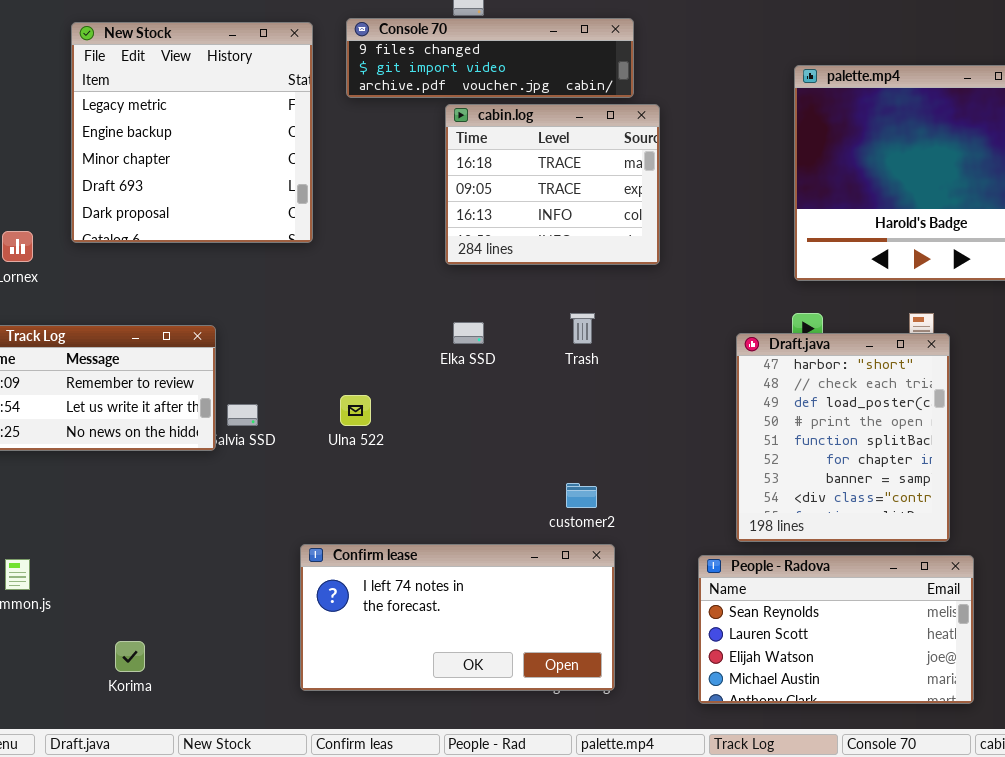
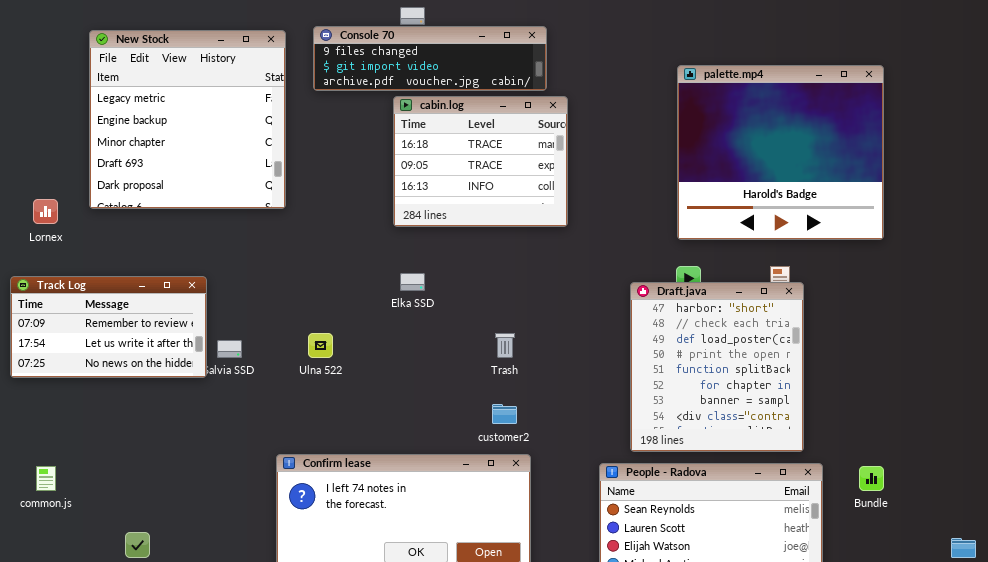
Trash: [570,313,595,344] -> [495,333,515,358], moved

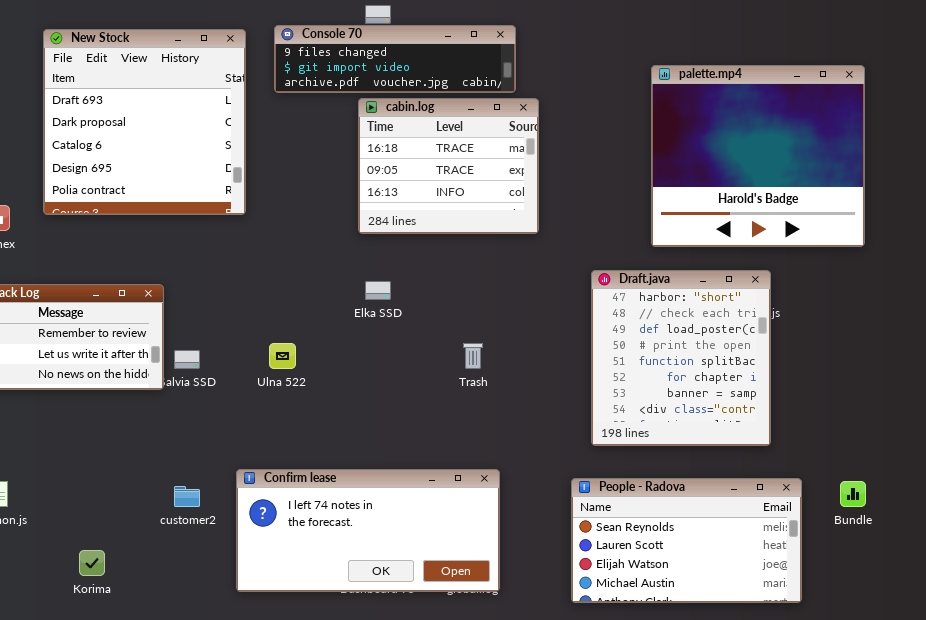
New Stock: [89,30,286,209] -> [43,29,246,215], scrolled down 3 rows
Draft.java: [630,282,804,452] -> [591,270,771,446], moved
customer2: [492,404,517,424] -> [174,486,200,507], moved

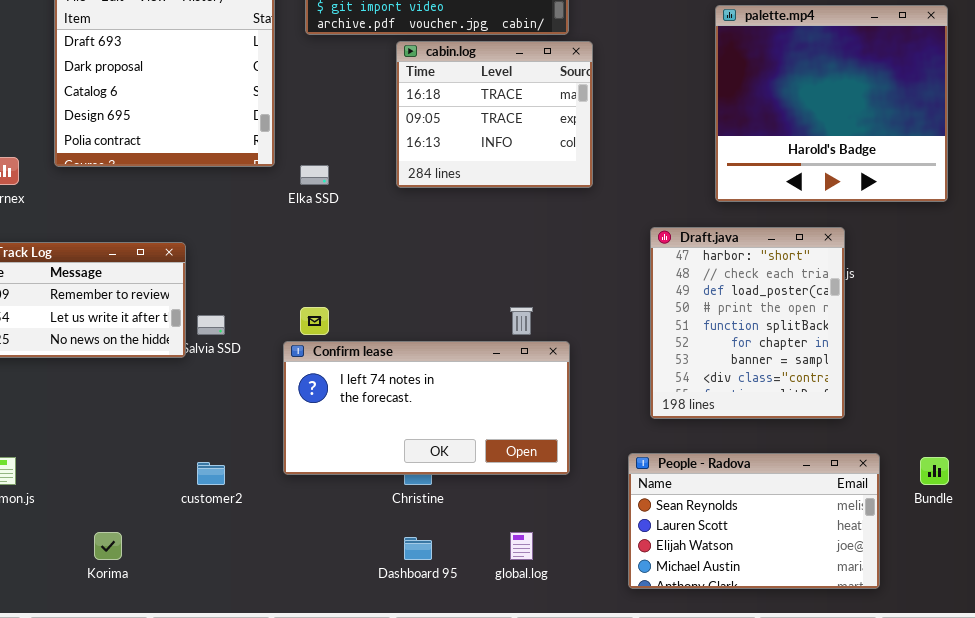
Elka SSD: [365,281,391,300] -> [300,165,329,185], moved
Confirm lease: [236,469,500,592] -> [283,341,570,475], moved

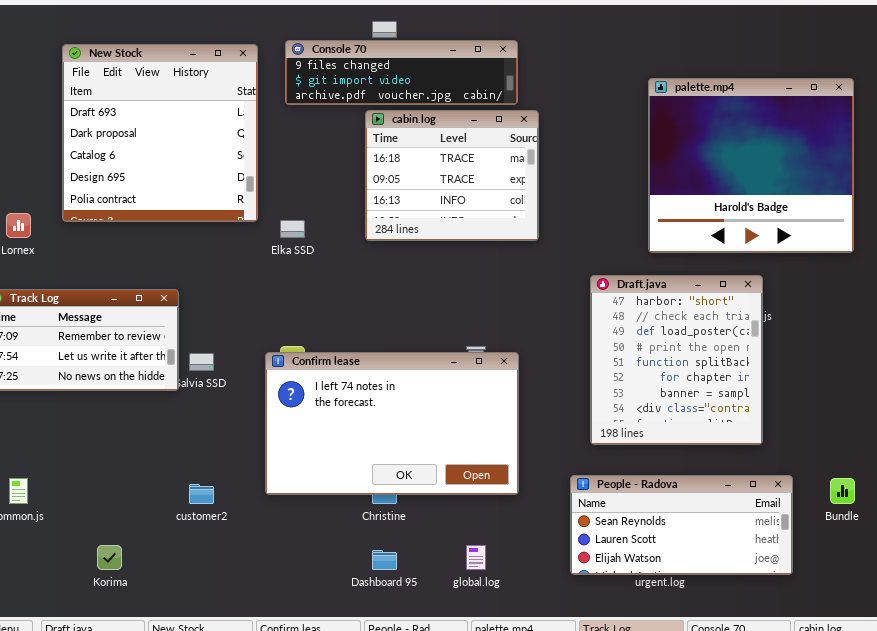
Confirm lease: [283,341,570,475] -> [265,352,519,495], resized
People - Radova: [628,453,880,589] -> [570,475,793,575], resized

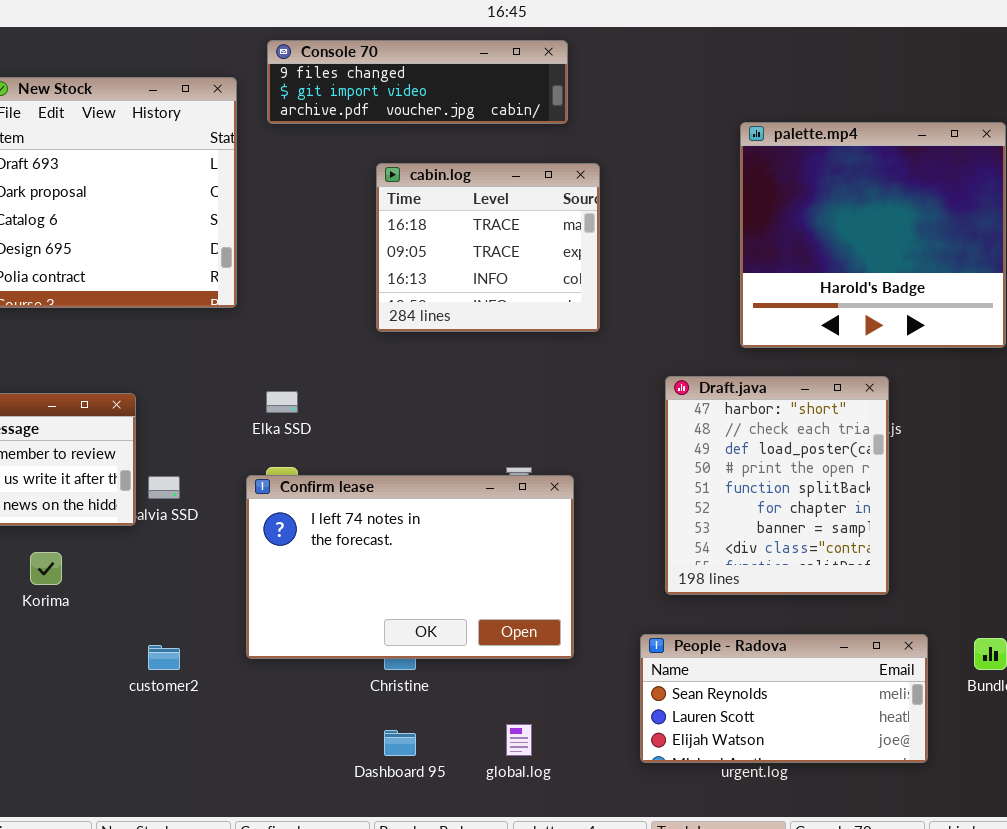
Console 70: [285,40,518,105] -> [267,40,568,124], moved
Elka SSD: [280,220,305,238] -> [266,391,298,413], moved
Korima: [97,545,122,570] -> [30,552,62,585], moved

